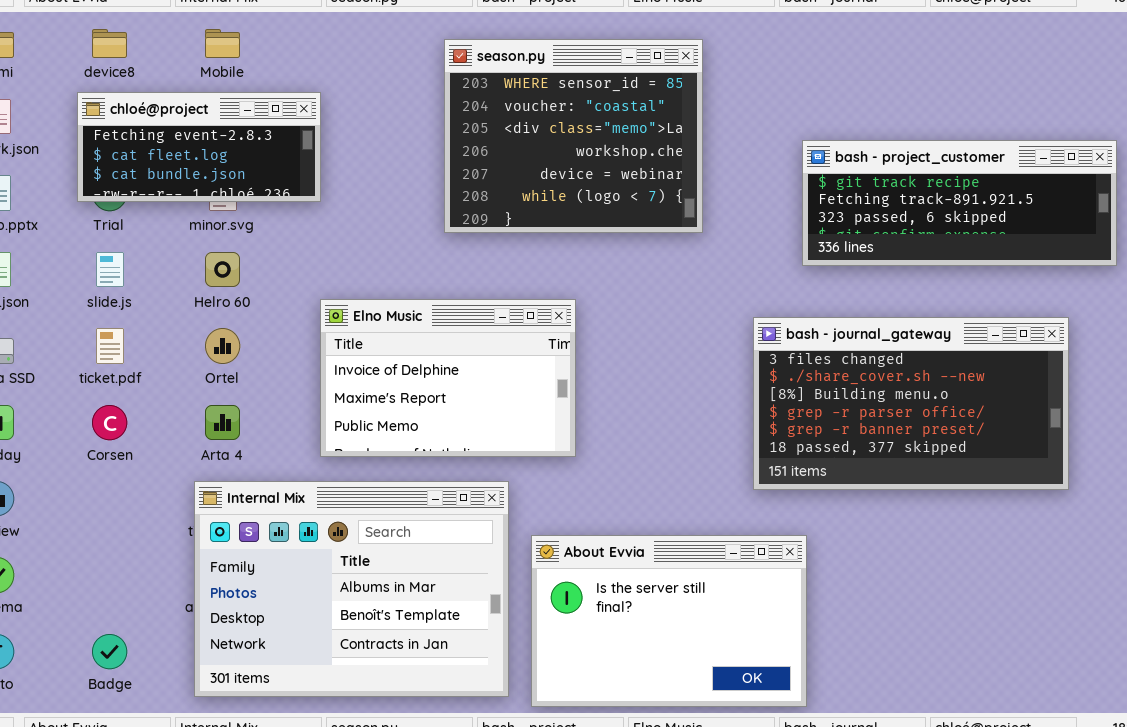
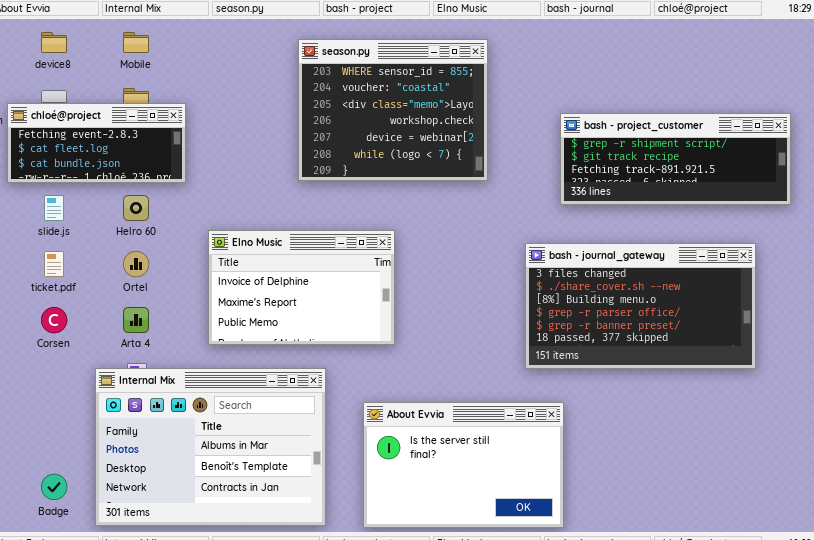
chloé@project: [77,92,321,202] -> [7,103,186,183], moved
bash - project_customer: [802,140,1117,266] -> [560,113,791,205], scrolled up 1 row
Internal Mix: [194,481,509,697] -> [95,368,326,526], moved

